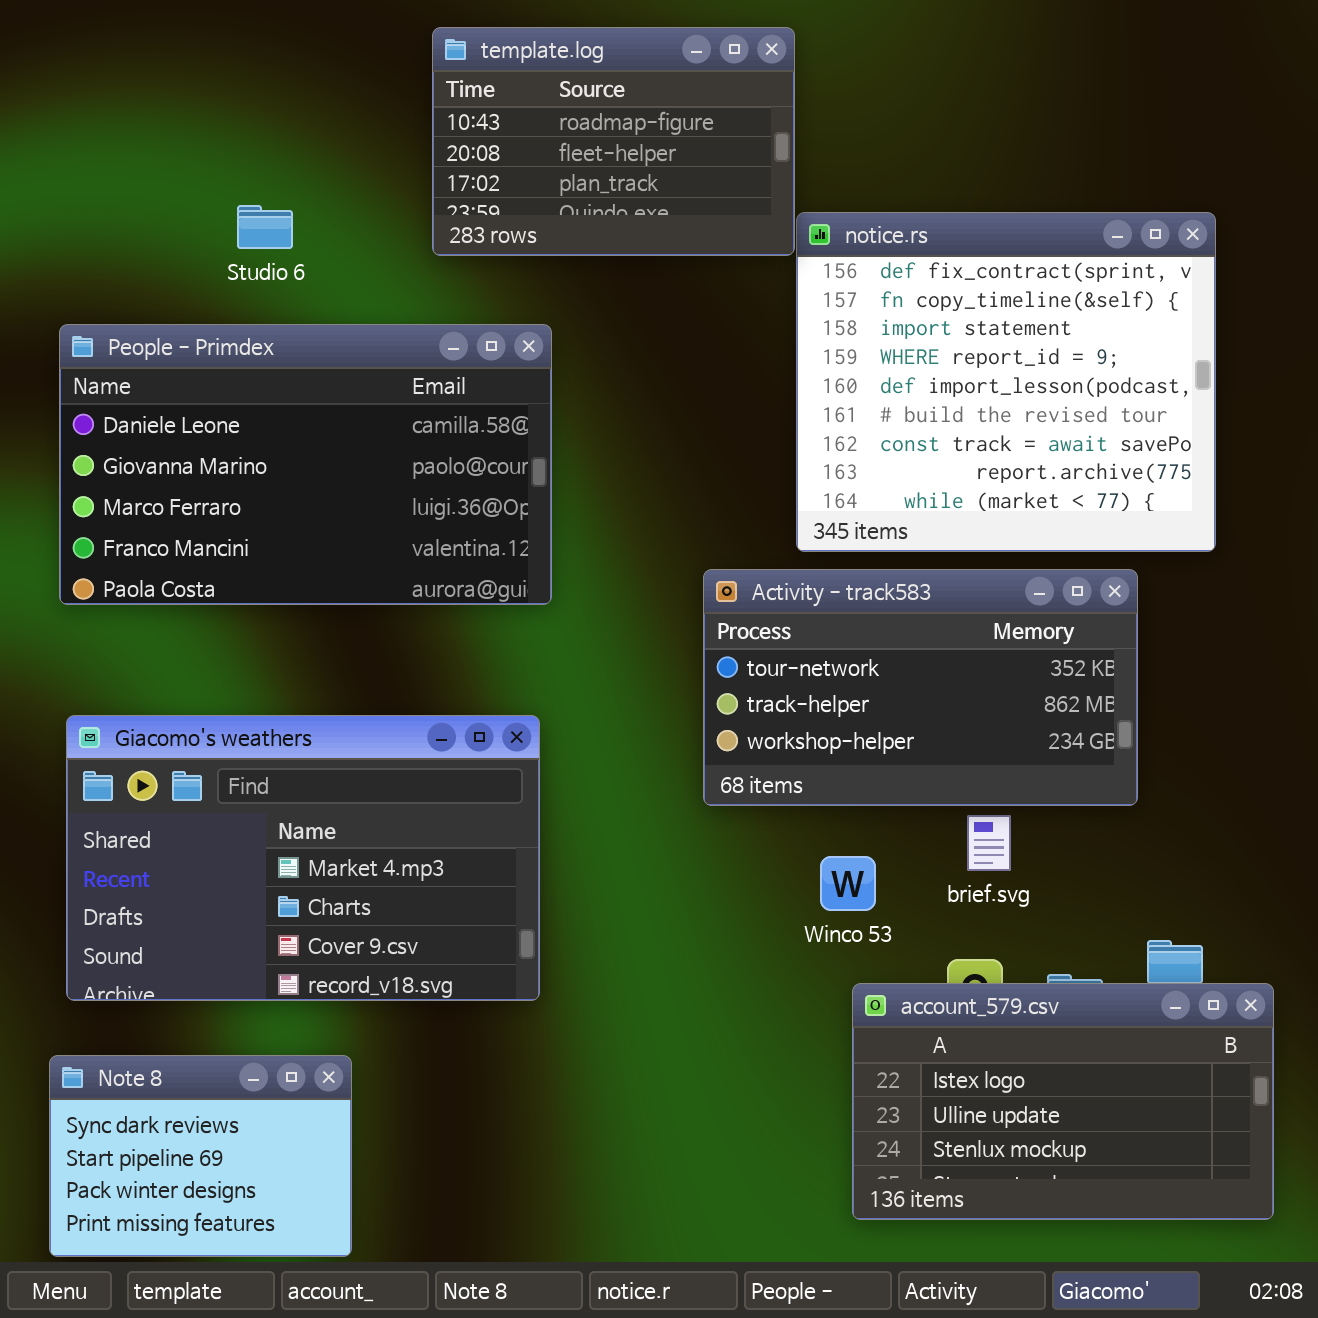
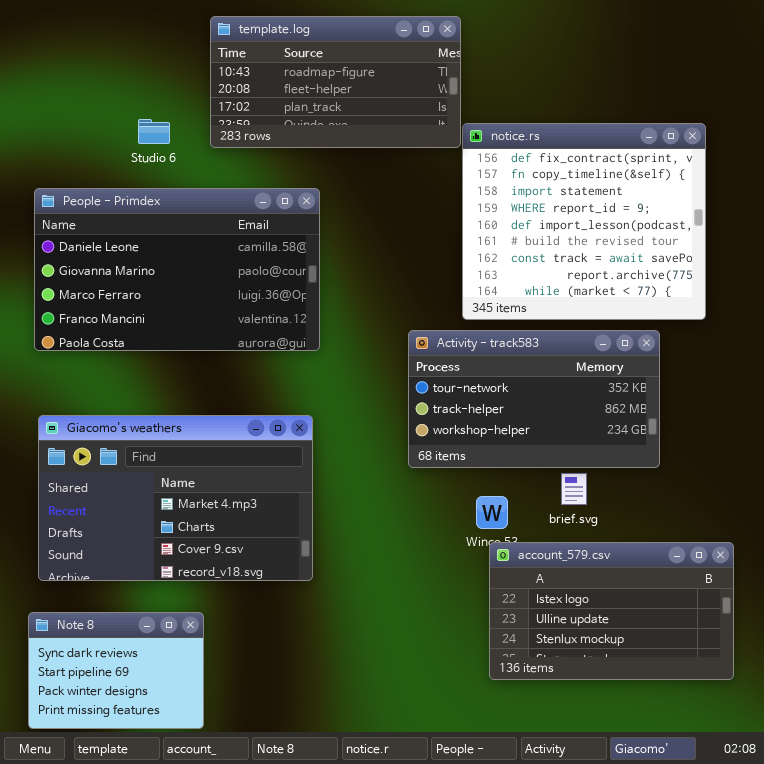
template.log: [432,27,795,256] -> [210,16,461,148], resized
account_579.csv: [852,983,1274,1220] -> [489,542,734,680], moved

